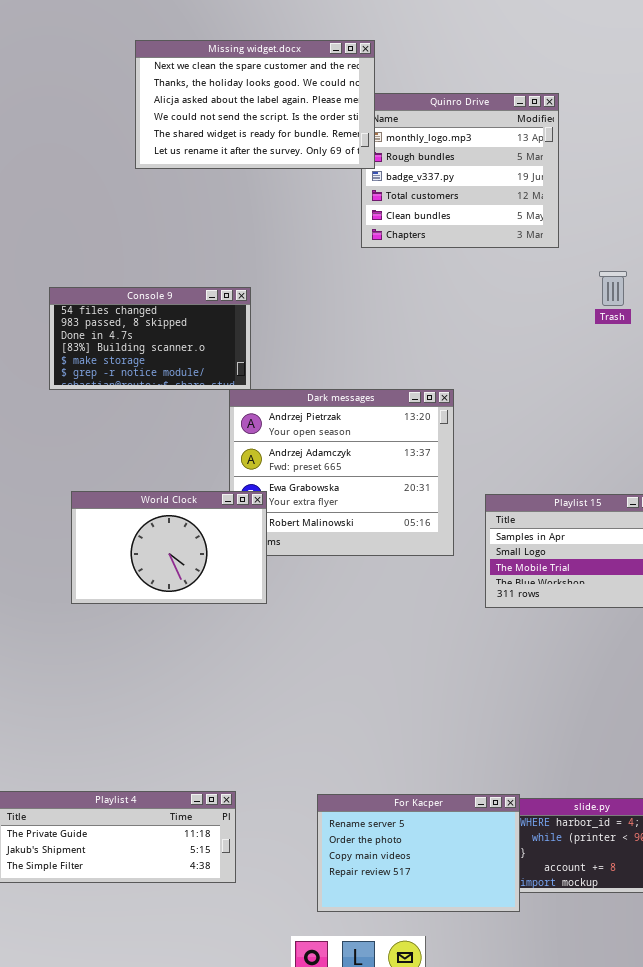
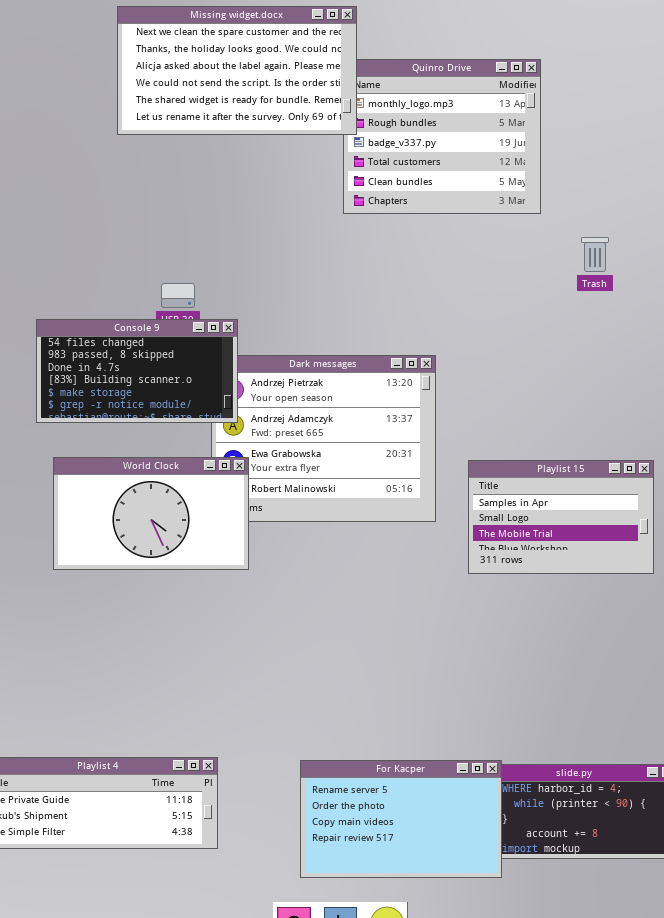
Console 9: [49,287,251,390] -> [36,319,238,423], moved

